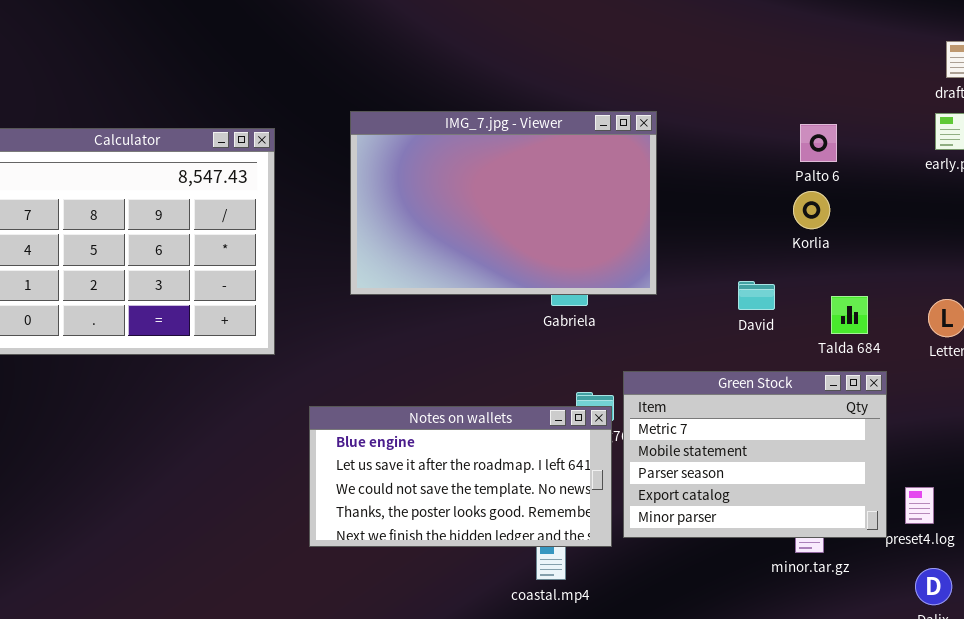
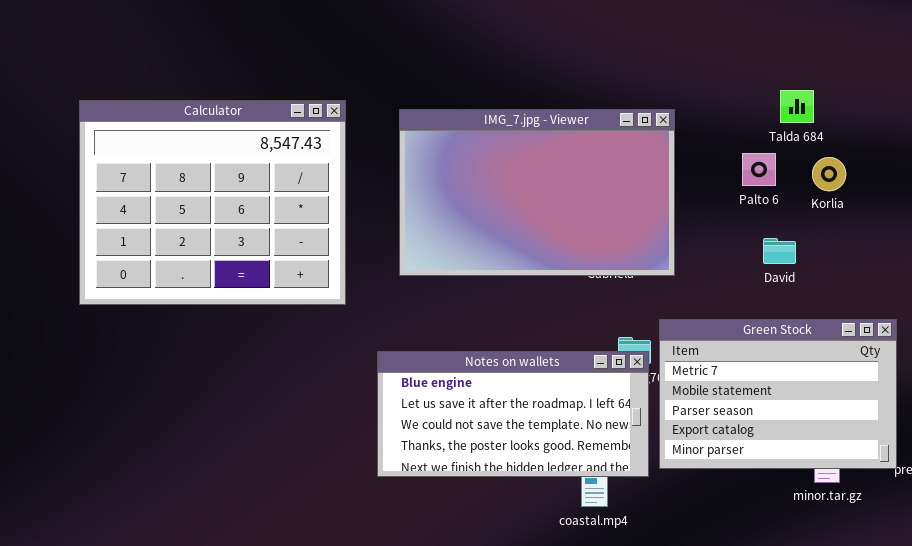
IMG_7.jpg - Viewer: [350,111,657,295] -> [399,109,675,276], moved
Palto 6: [800,124,837,162] -> [742,153,776,186], moved
Talda 684: [831,296,868,334] -> [780,90,814,123], moved

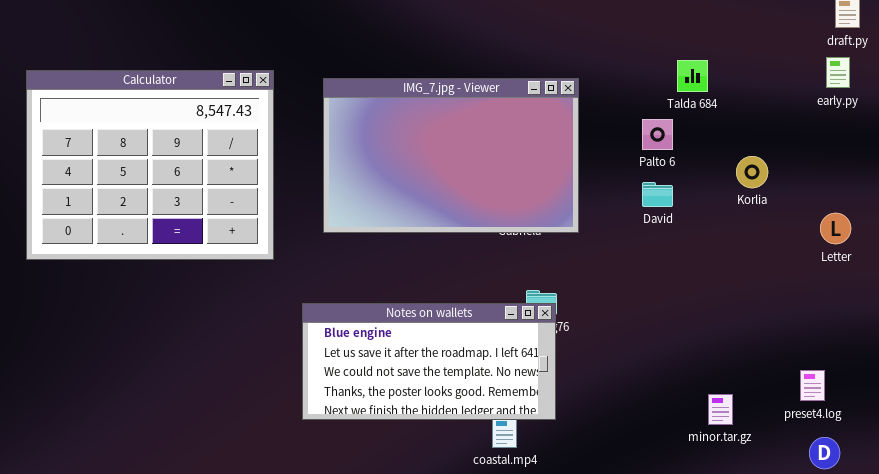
Korlia: [812,157,846,191] -> [736,156,768,188], moved
David: [763,238,796,264] -> [642,182,673,207], moved
Green Stock: [659,319,897,469] -> none, closed

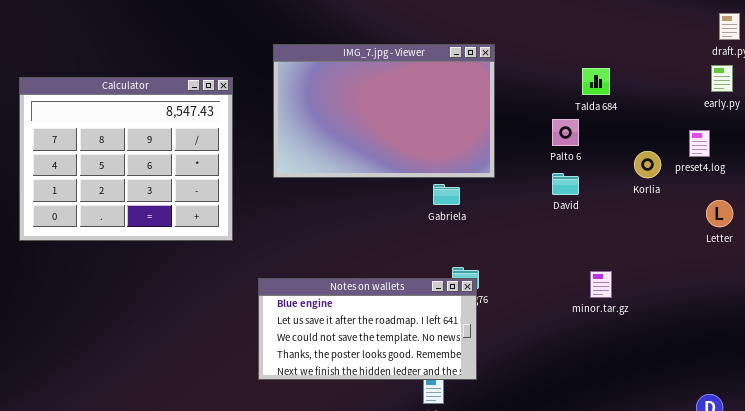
IMG_7.jpg - Viewer: [323,78,579,233] -> [273,44,495,178], moved
preset4.log: [800,370,825,401] -> [689,130,710,157], moved
minor.tar.gz: [708,394,733,425] -> [590,271,612,298], moved

